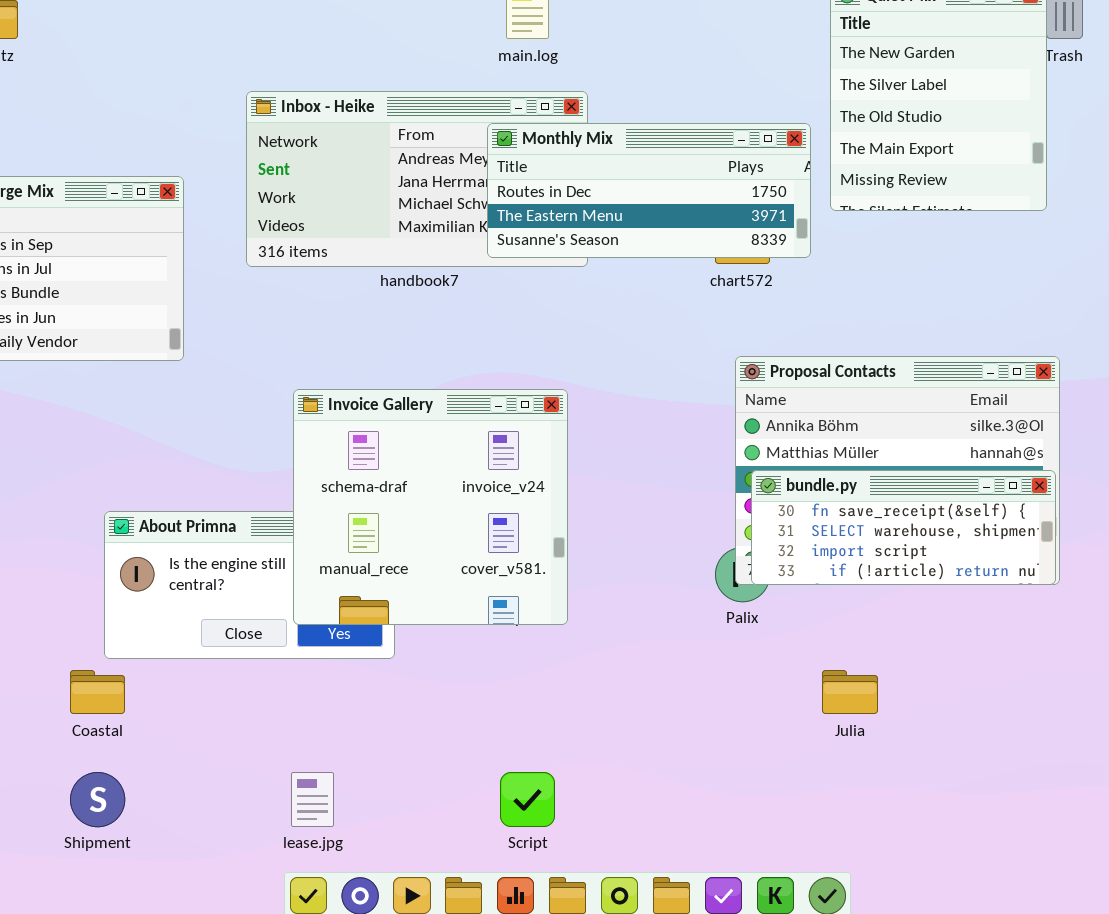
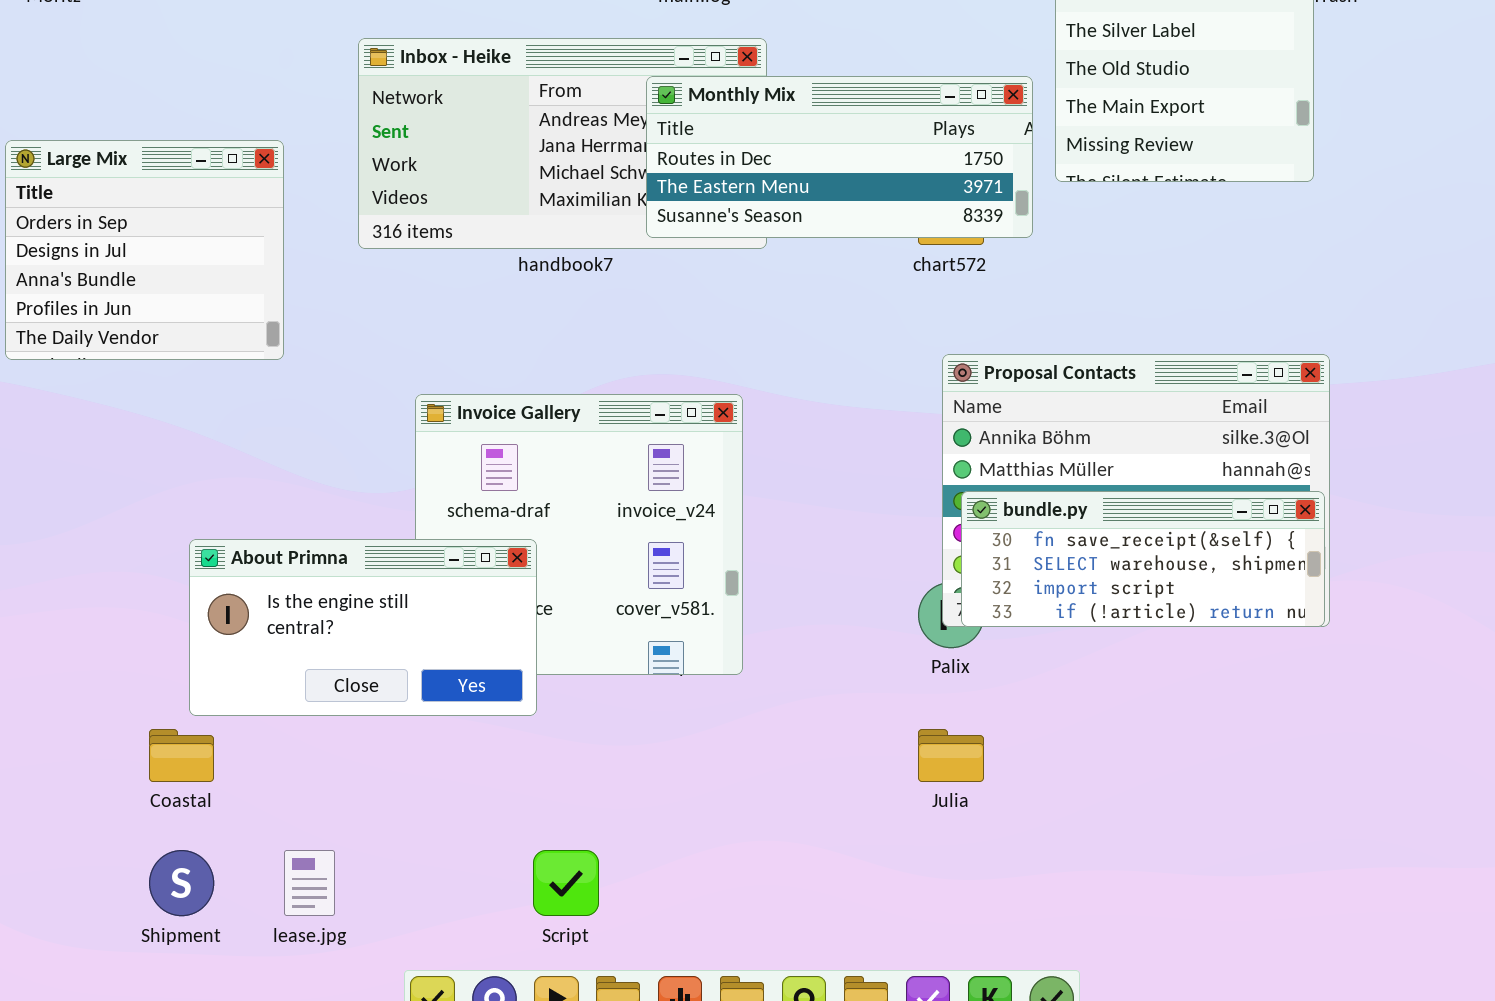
About Primna: [104,511,395,659] -> [189,539,537,716], raised
Julia: [822,670,878,714] -> [918,729,984,782], moved
lease.jpg: [291,772,334,827] -> [284,850,335,916], moved
Script: [500,772,555,827] -> [533,850,599,916], moved

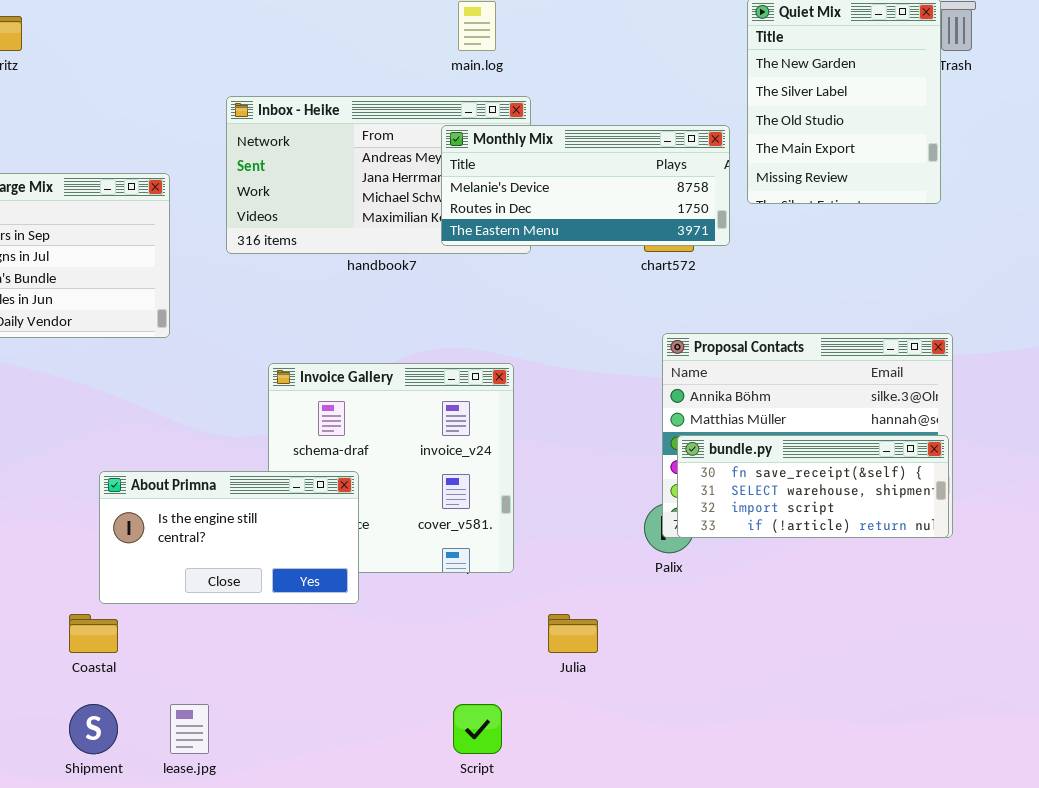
Monthly Mix: [646,76,1033,238] -> [441,125,730,246], scrolled up 1 row
Julia: [918,729,984,782] -> [548,614,598,653], moved
Script: [533,850,599,916] -> [453,704,502,754], moved

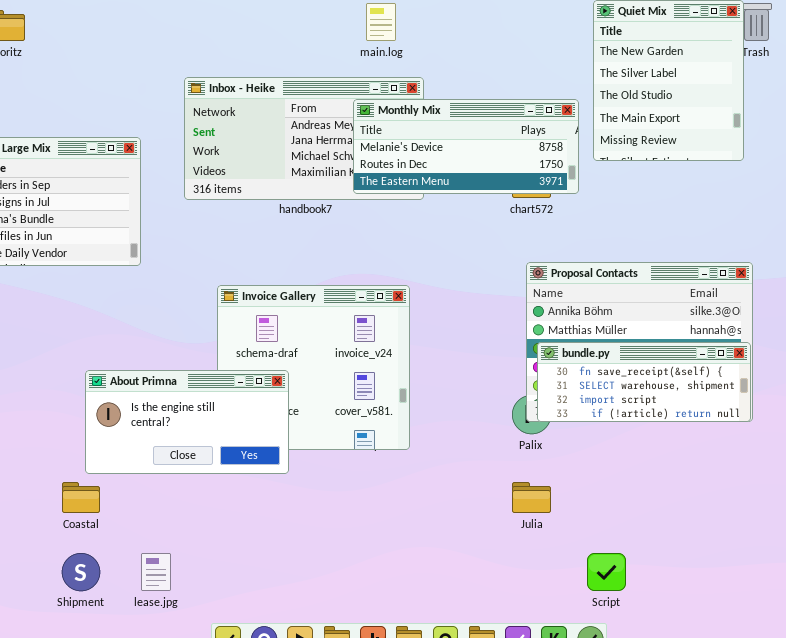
Julia: [548,614,598,653] -> [512,482,551,513], moved
Script: [453,704,502,754] -> [587,553,626,591], moved

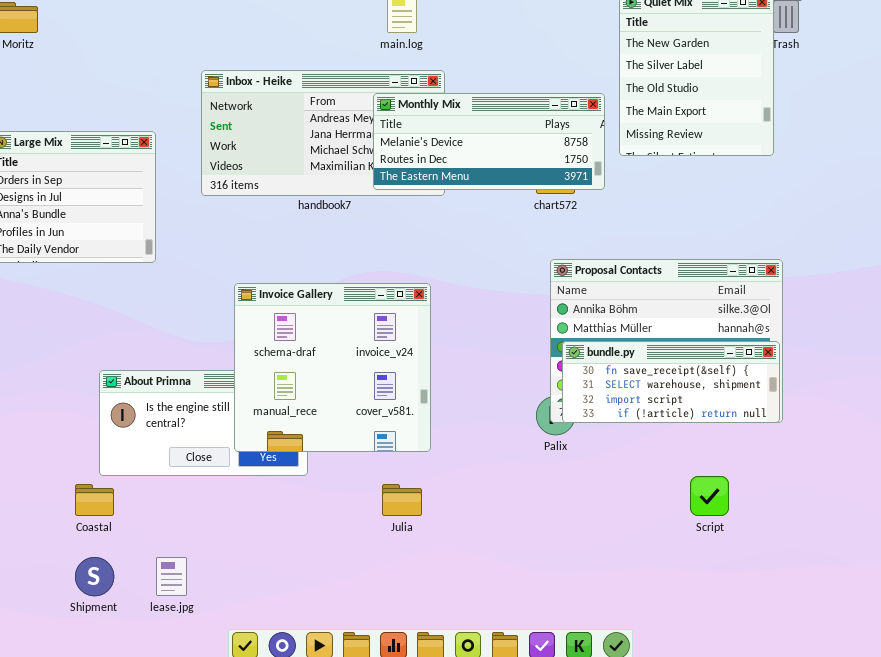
Invoice Gallery: [217,285,410,450] -> [234,283,431,452], raised
Julia: [512,482,551,513] -> [382,484,422,516], moved
Script: [587,553,626,591] -> [690,476,729,516], moved

